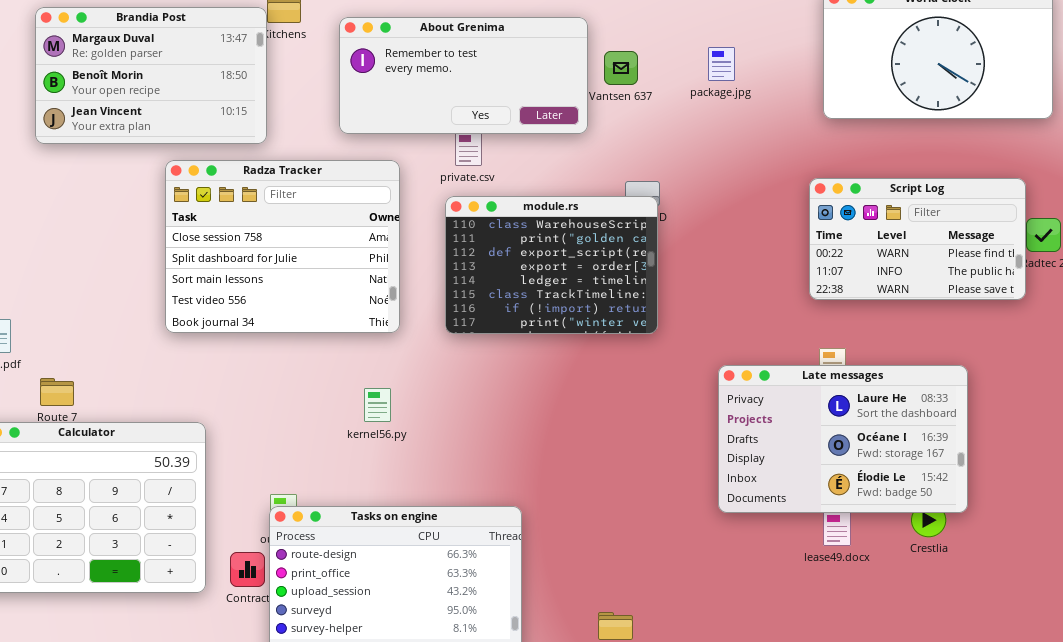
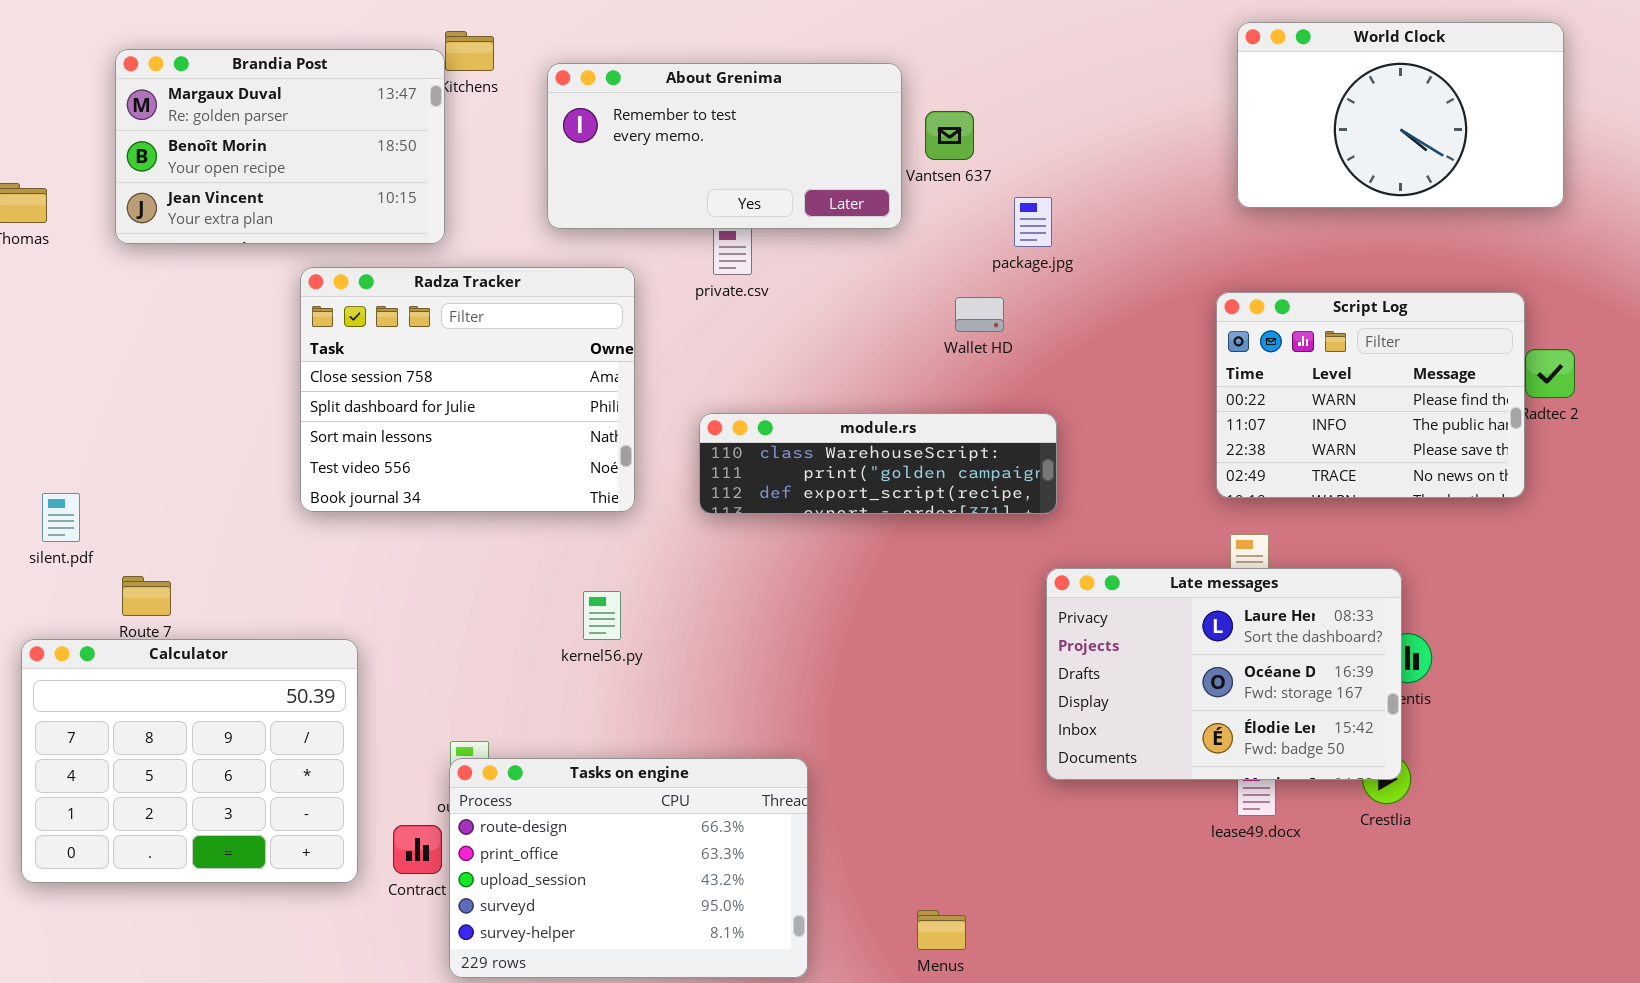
package.jpg: [708,47,735,81] -> [1014,197,1052,247], moved
Script Log: [809,178,1026,300] -> [1216,292,1525,498], resized
module.rs: [445,196,658,334] -> [699,413,1057,514], resized
Late messages: [718,365,968,513] -> [1046,568,1402,780], moved

